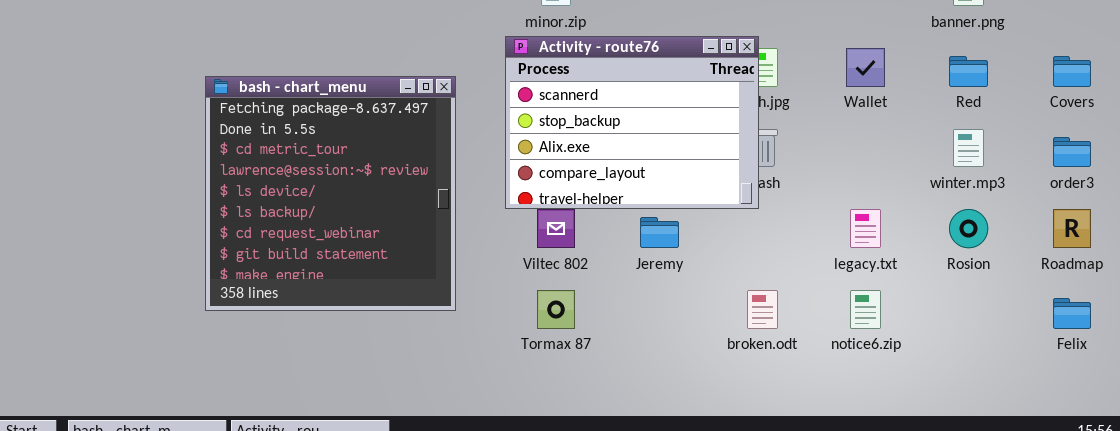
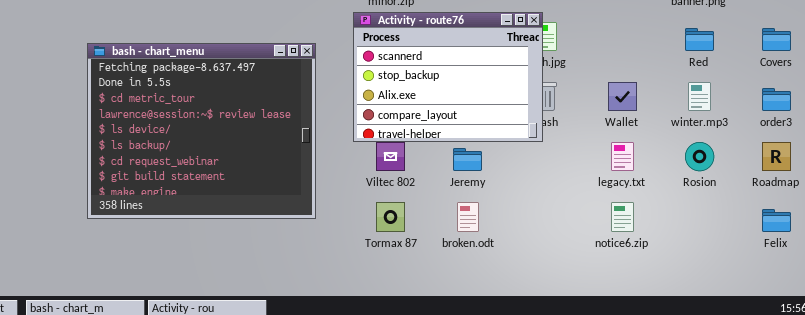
Wallet: [846,48,885,87] -> [608,82,637,111], moved
bash - chart_menu: [205,76,456,311] -> [87,43,316,219], resized
broken.odt: [747,290,778,329] -> [457,202,479,232], moved

